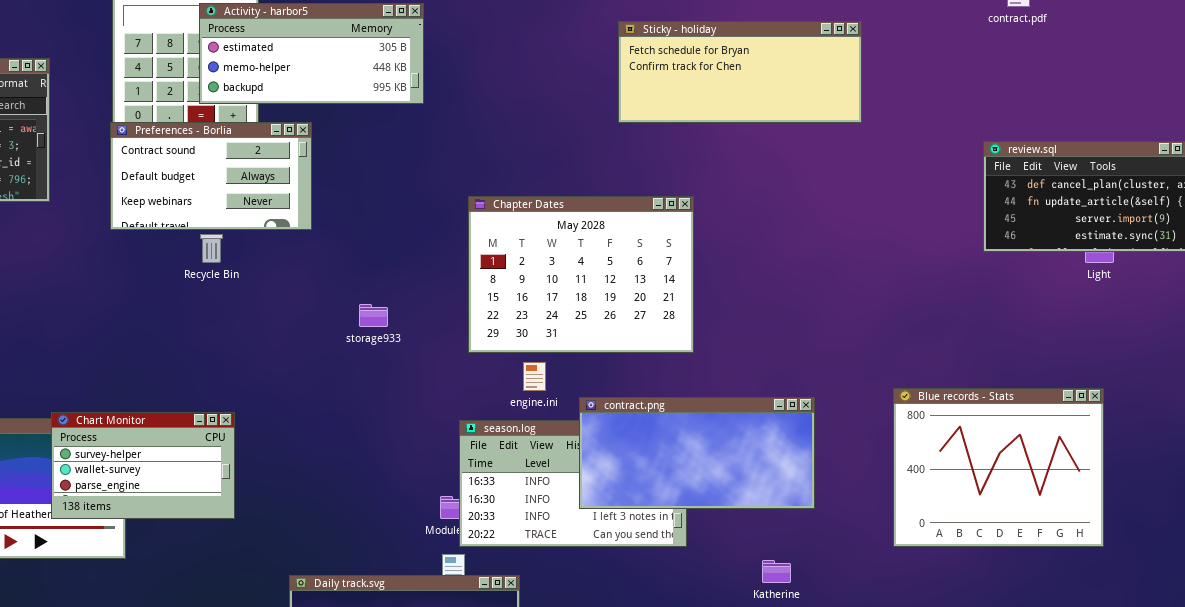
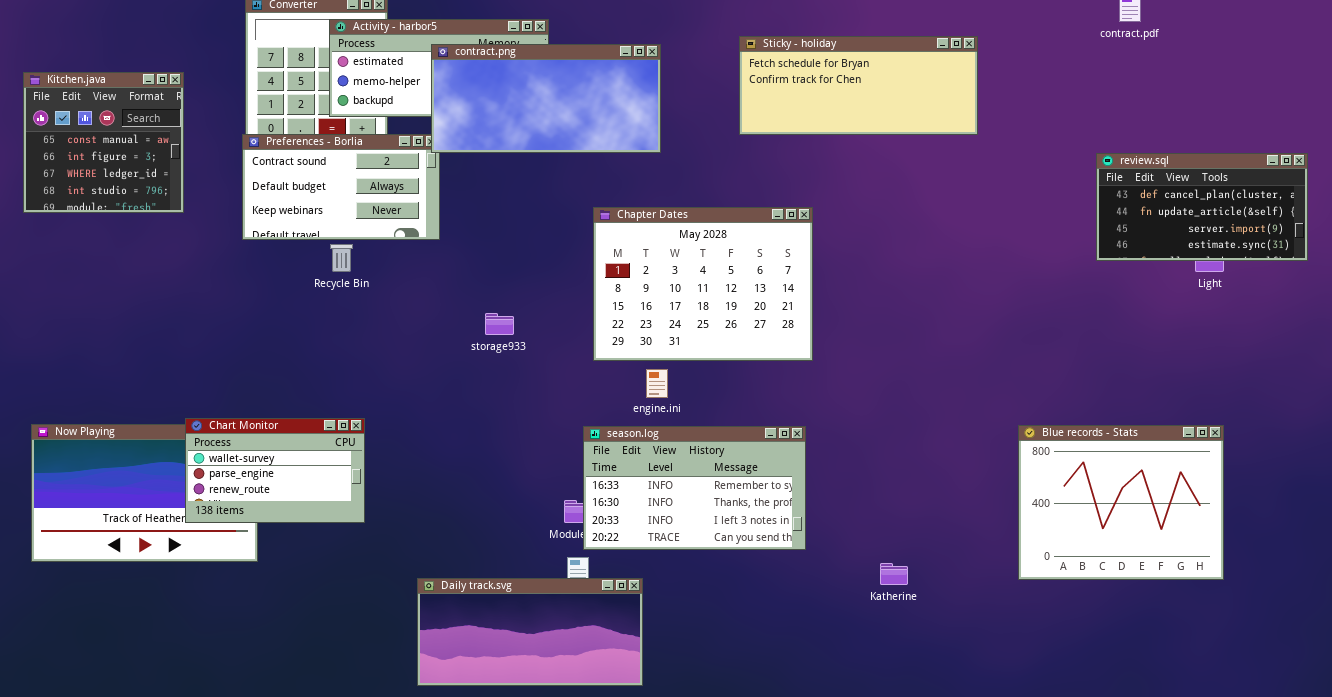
Blue records - Stats: [893,388,1104,547] -> [1018,425,1224,580], moved
contract.png: [579,397,815,509] -> [431,44,661,153], moved
Chart Monitor: [51,412,235,519] -> [185,418,365,523], scrolled down 1 row

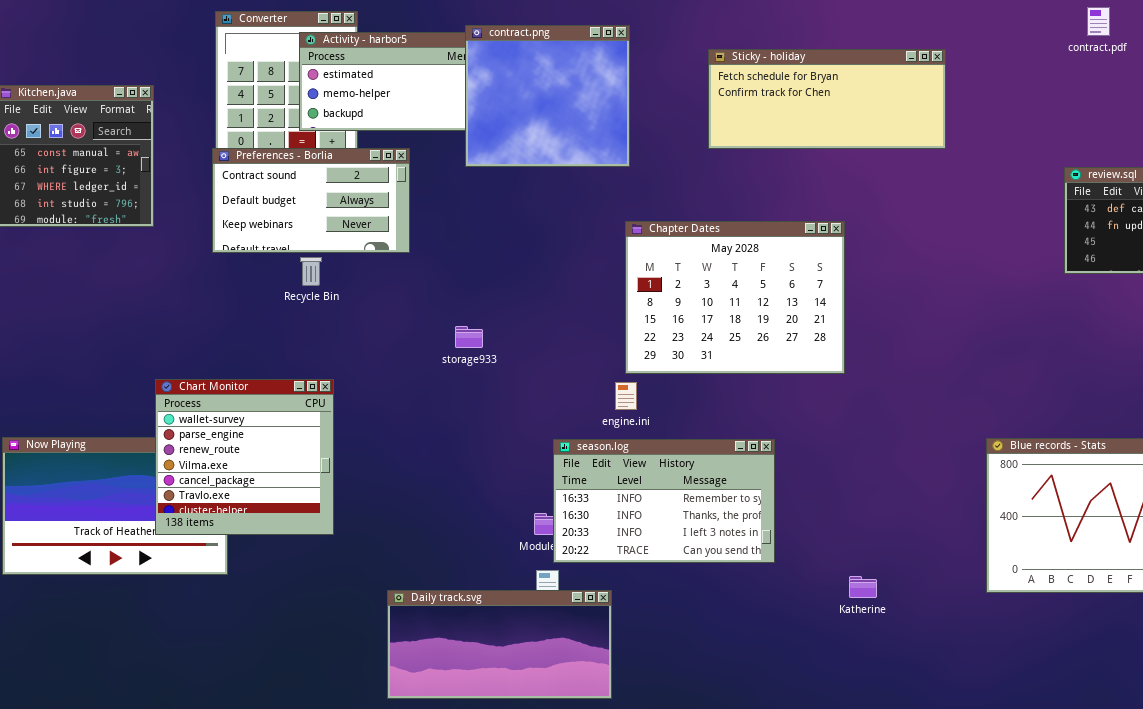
contract.png: [431,44,661,153] -> [465,25,630,167], resized
Chapter Dates: [593,207,813,361] -> [625,221,845,374], moved
Chart Monitor: [185,418,365,523] -> [155,379,334,535], resized

